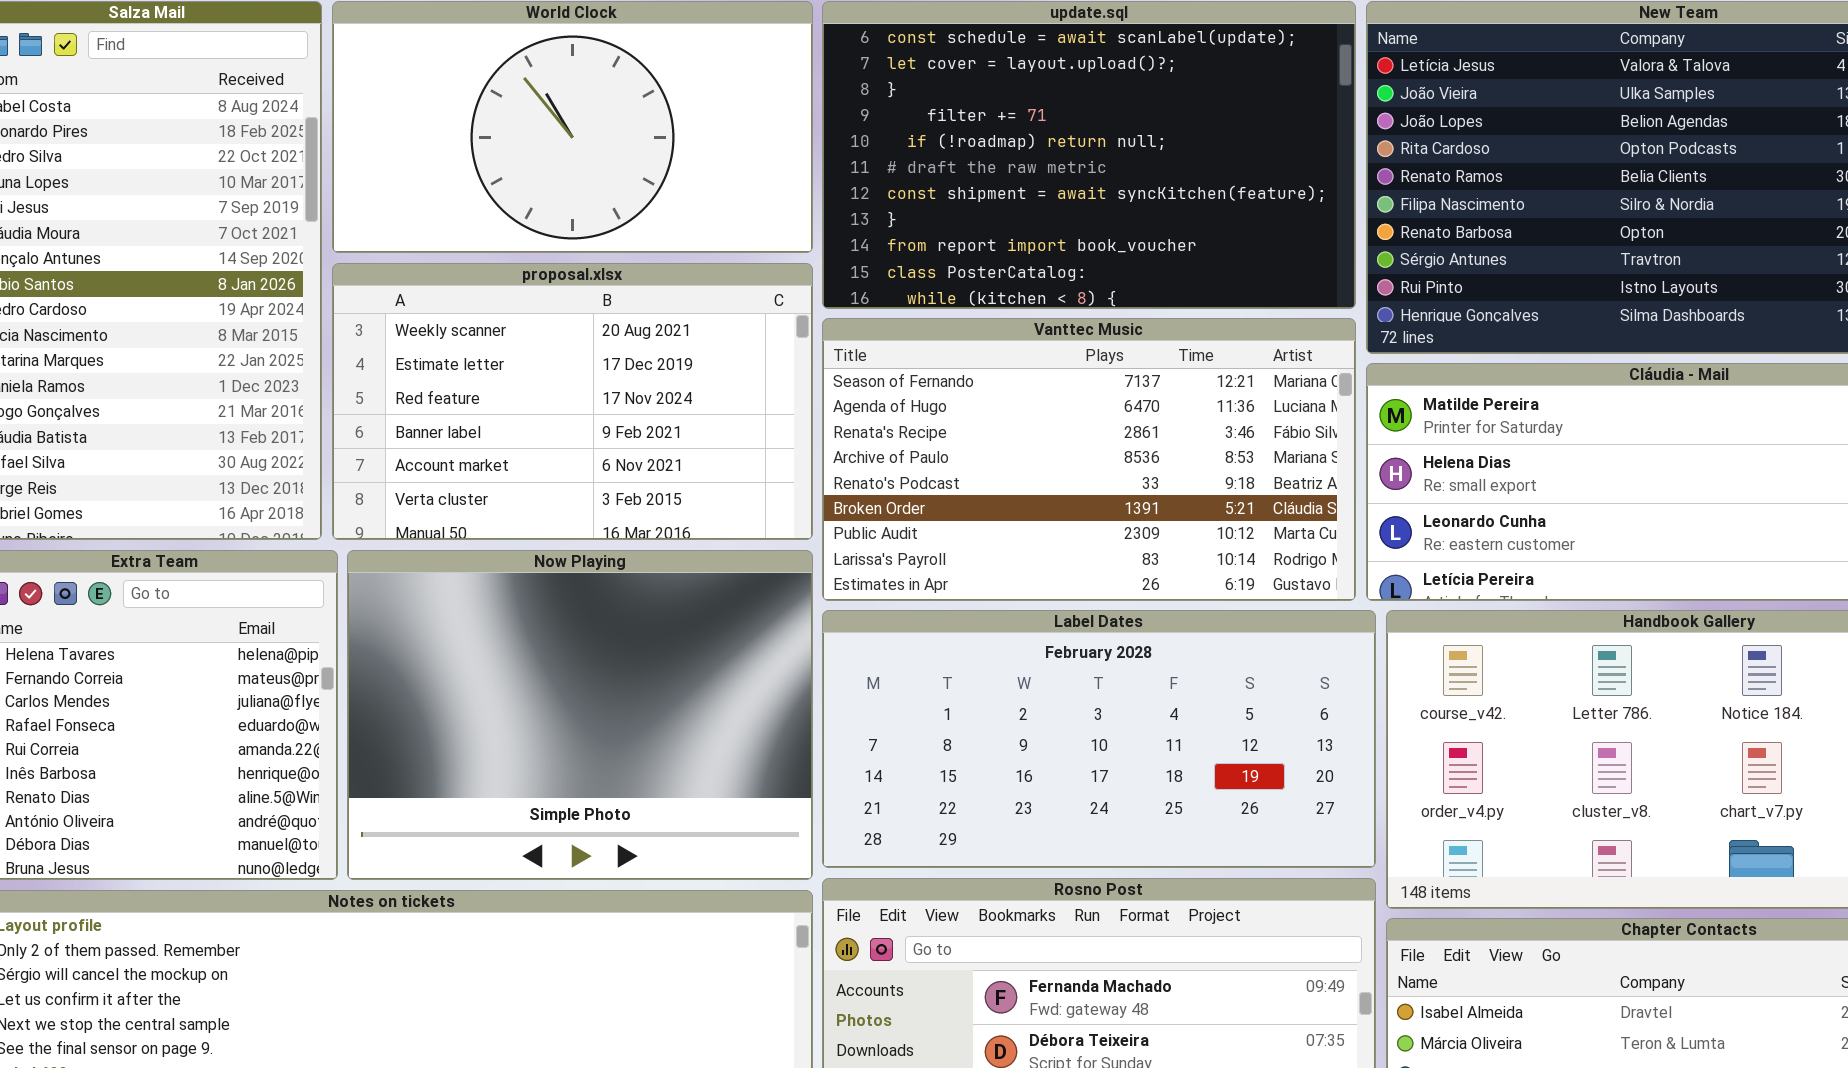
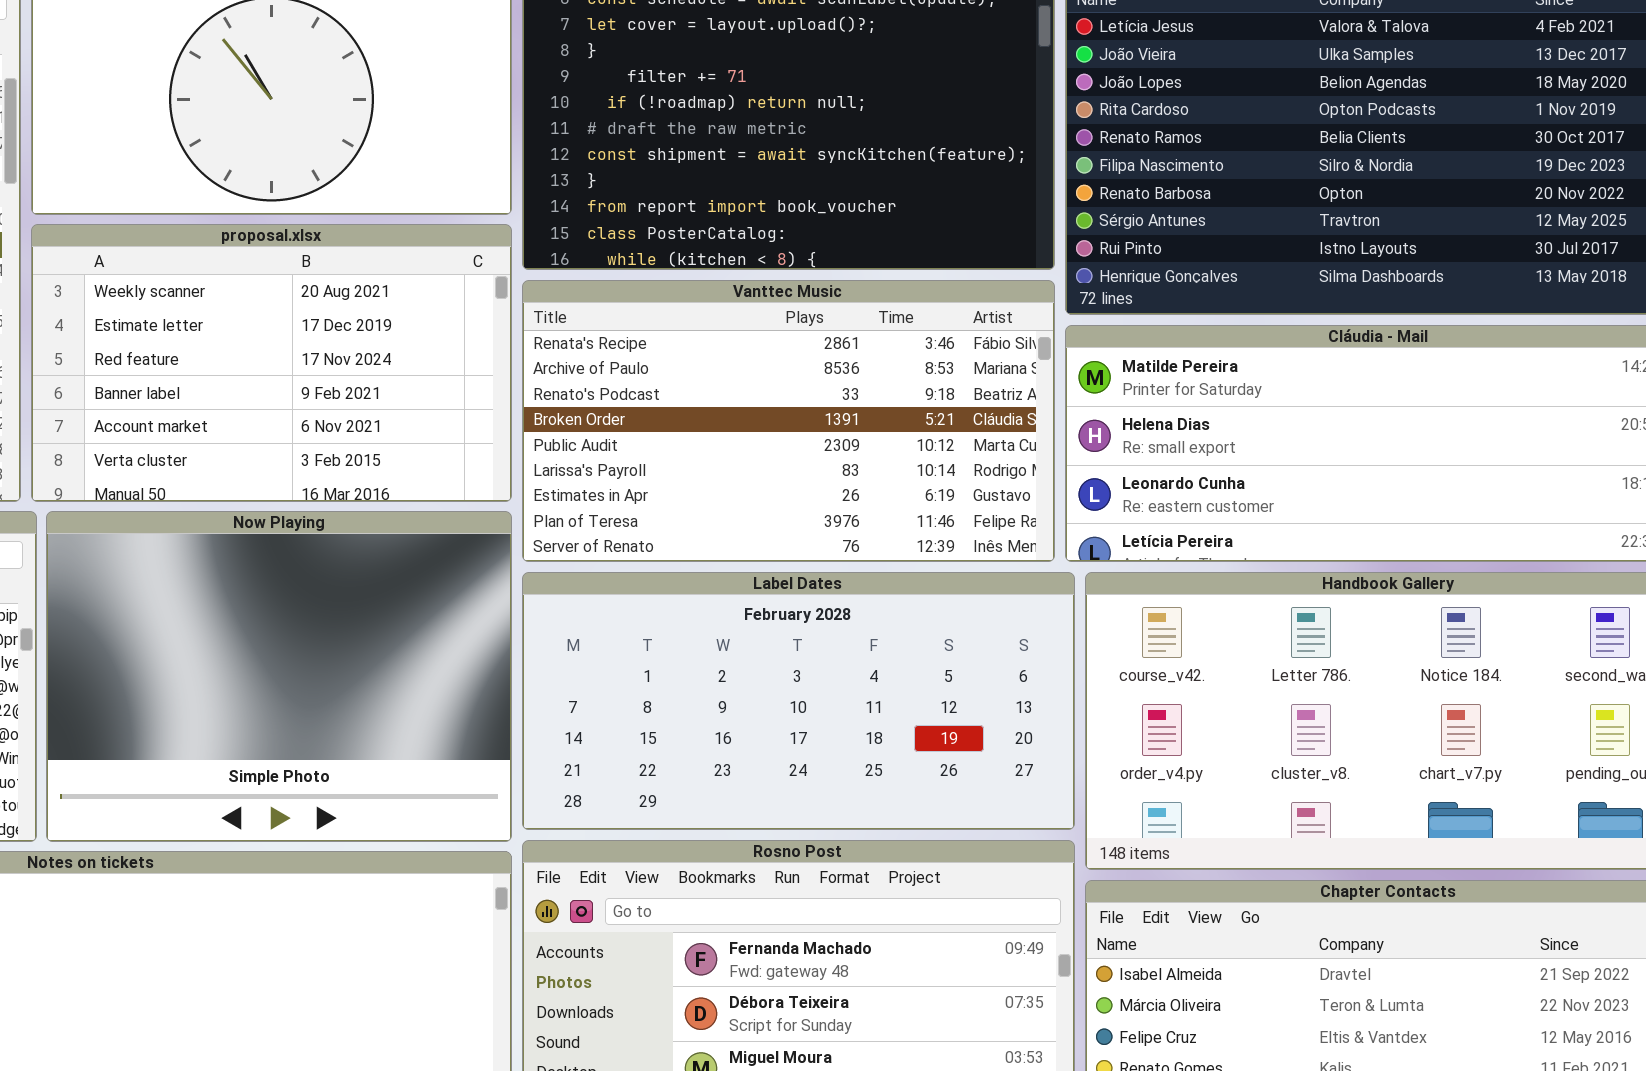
Vanttec Music: [822,318,1356,601] -> [522,280,1055,562], scrolled down 2 rows

